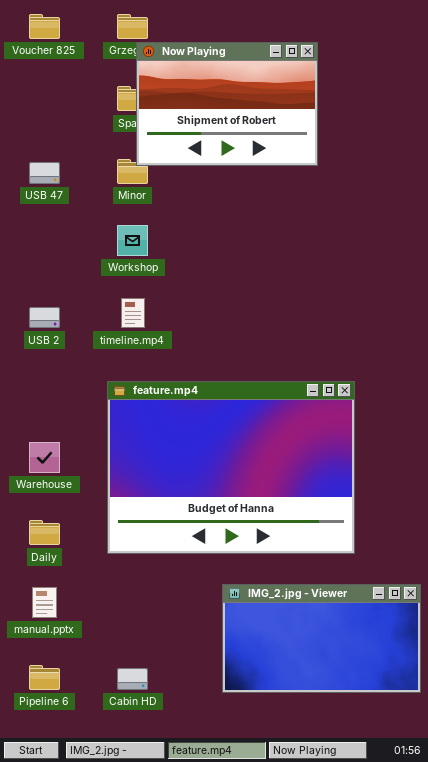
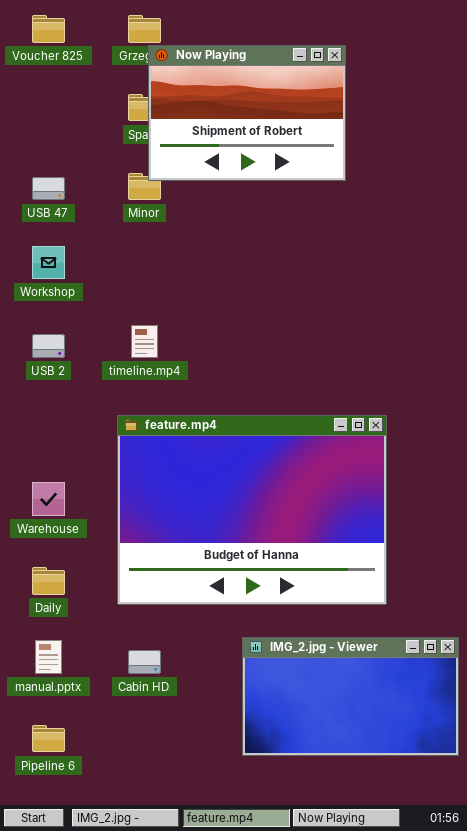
Workshop: [117,225,148,256] -> [32,246,65,279], moved
Cabin HD: [117,668,148,690] -> [128,650,161,674], moved

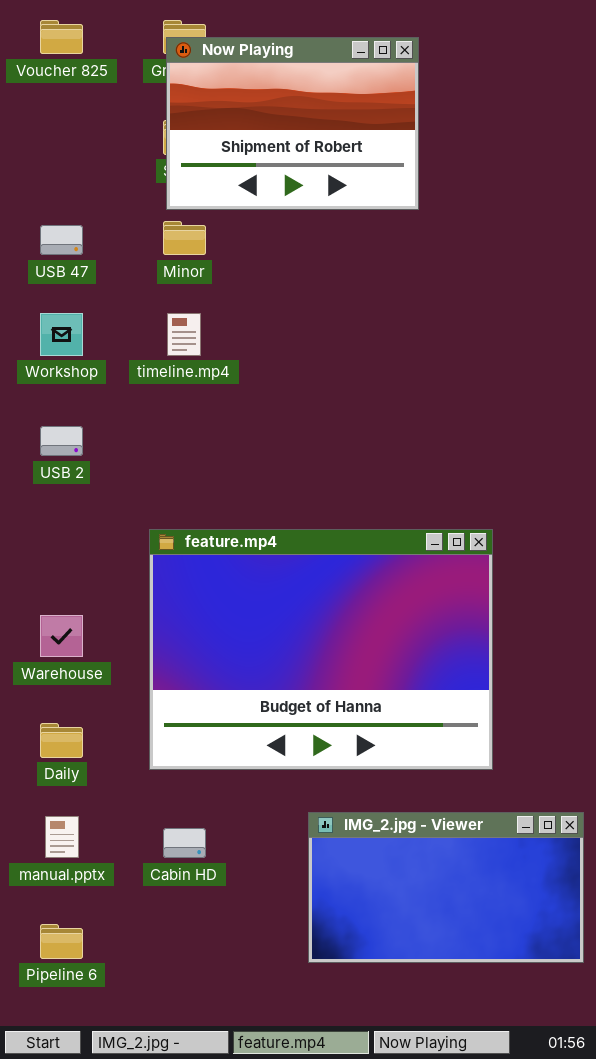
Now Playing: [148,45,346,181] -> [166,37,419,210], moved
timeline.mp4: [131,325,158,358] -> [167,313,201,356], moved

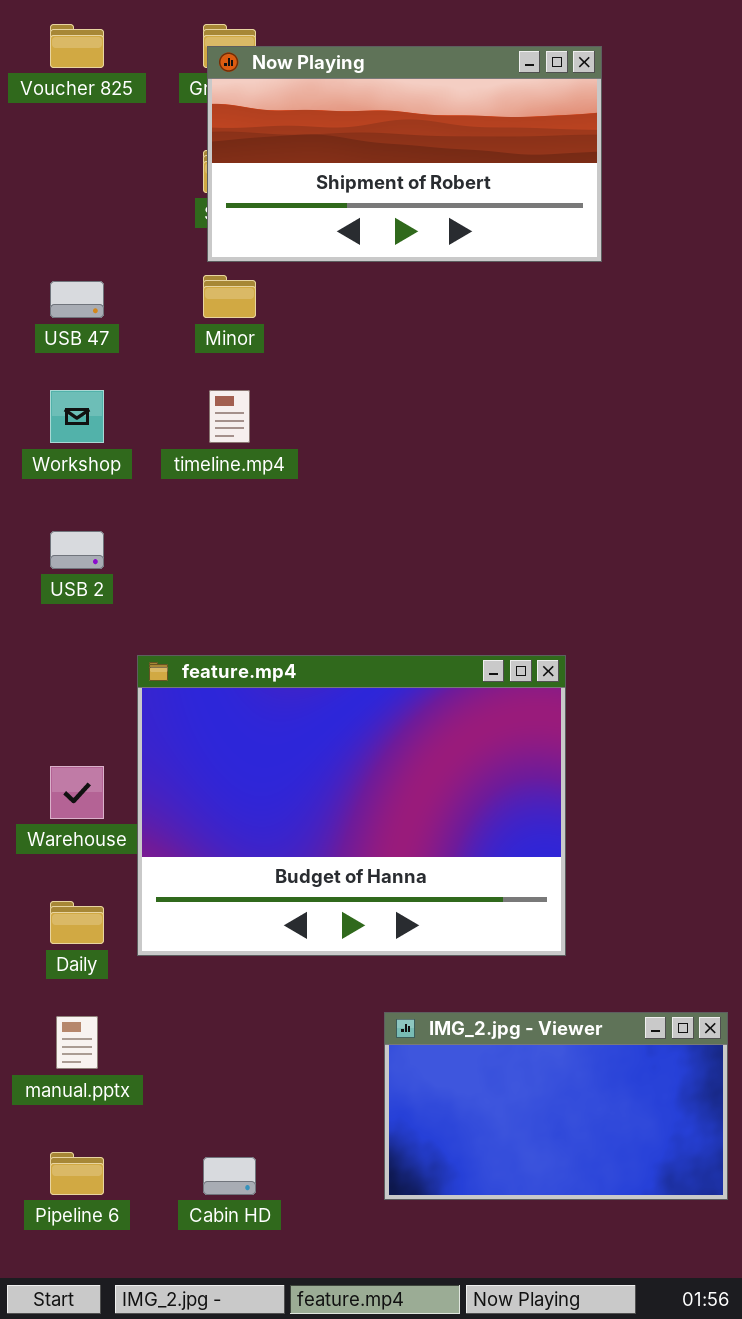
Now Playing: [166,37,419,210] -> [207,46,602,262], resized
feature.mp4: [149,529,493,770] -> [137,655,566,956], moved
Cabin HD: [163,828,206,858] -> [203,1157,256,1195], moved

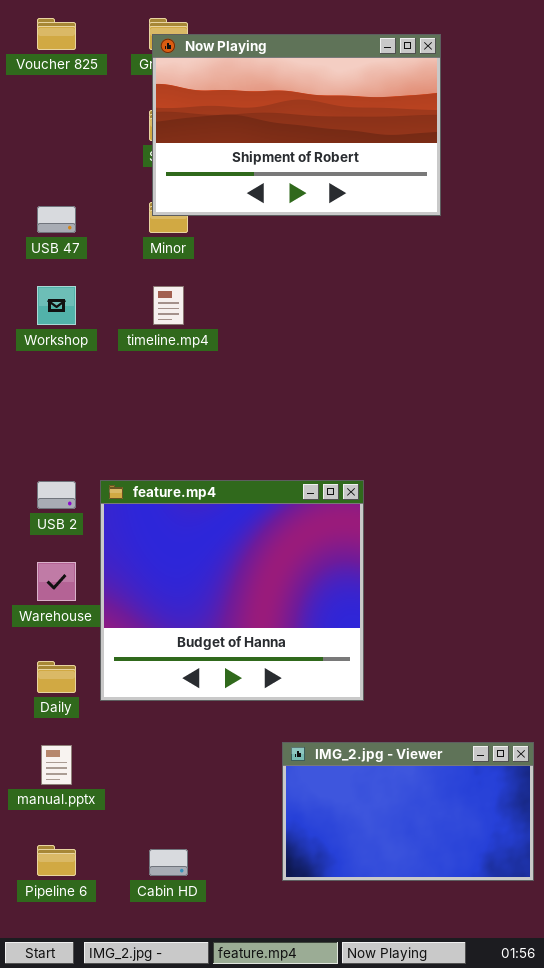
Now Playing: [207,46,602,262] -> [152,34,441,216], resized
USB 2: [50,531,104,569] -> [37,481,76,509], moved
feature.mp4: [137,655,566,956] -> [100,480,364,701], resized

